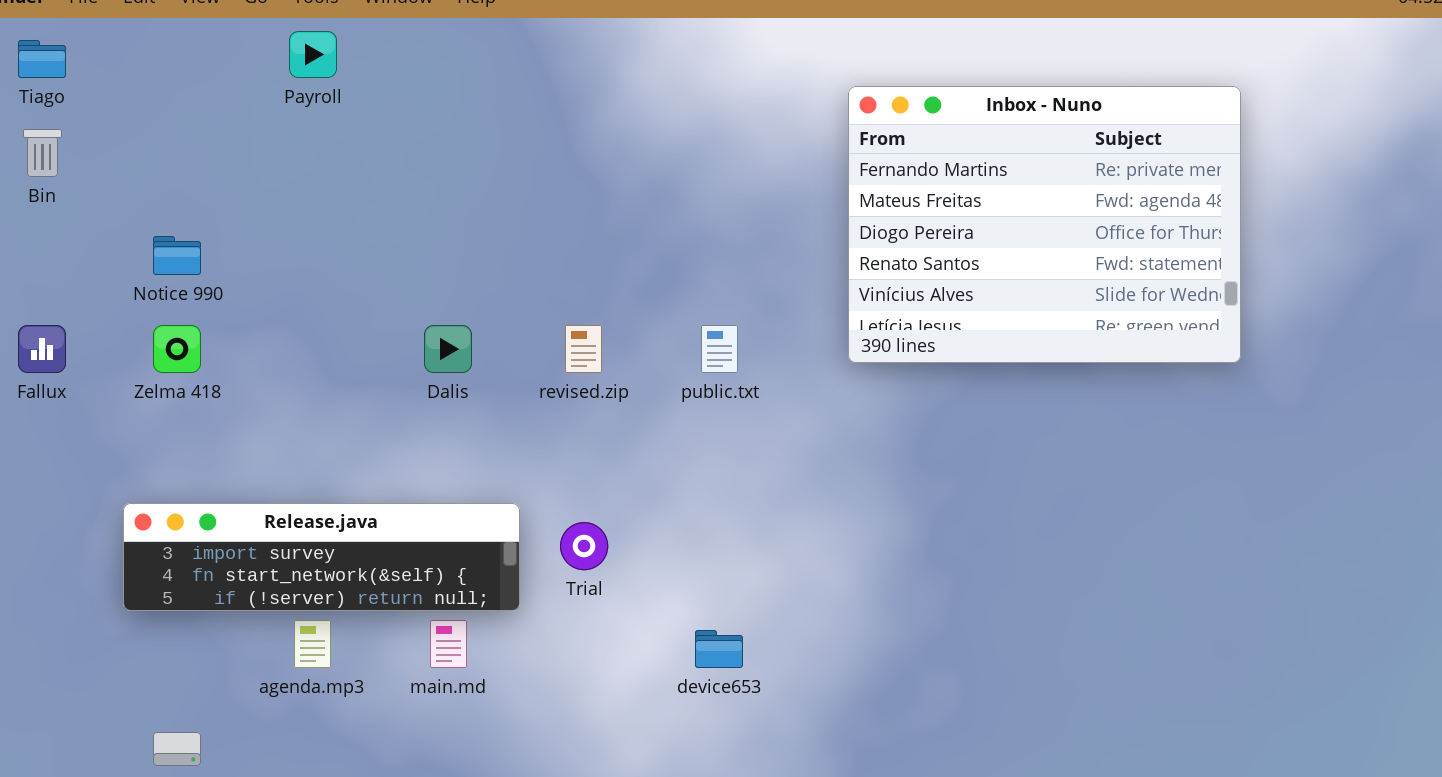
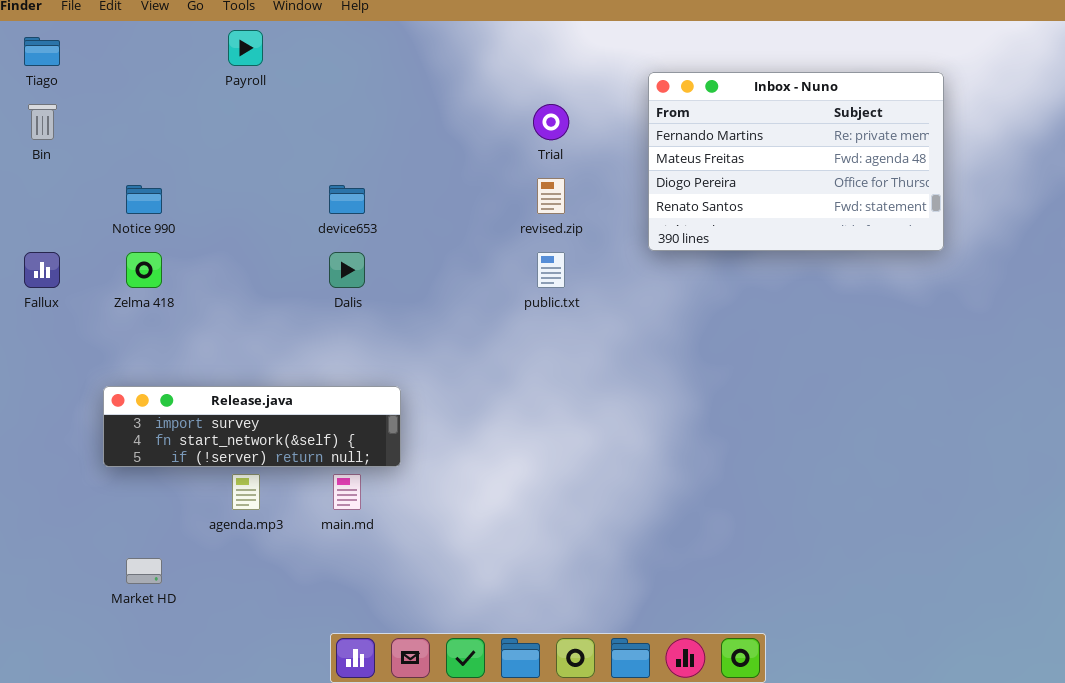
Inbox - Nuno: [848,86,1241,363] -> [648,72,944,251], resized
revised.zip: [565,325,602,373] -> [537,178,565,214], moved
Trial: [560,522,608,570] -> [533,104,569,140], moved
device653: [695,630,743,668] -> [329,185,365,214], moved

